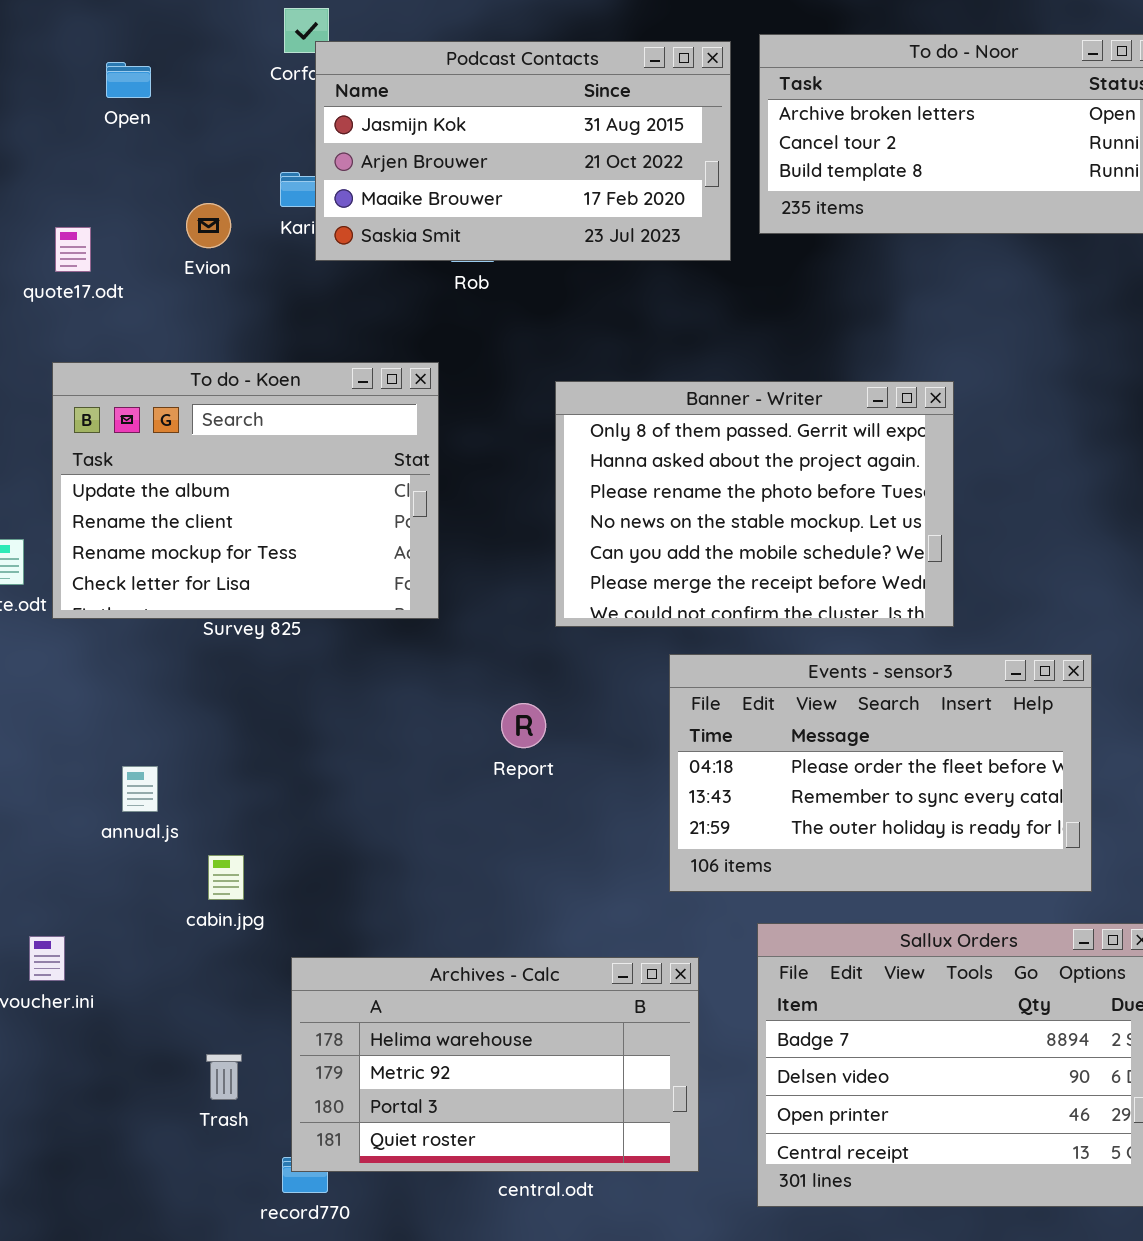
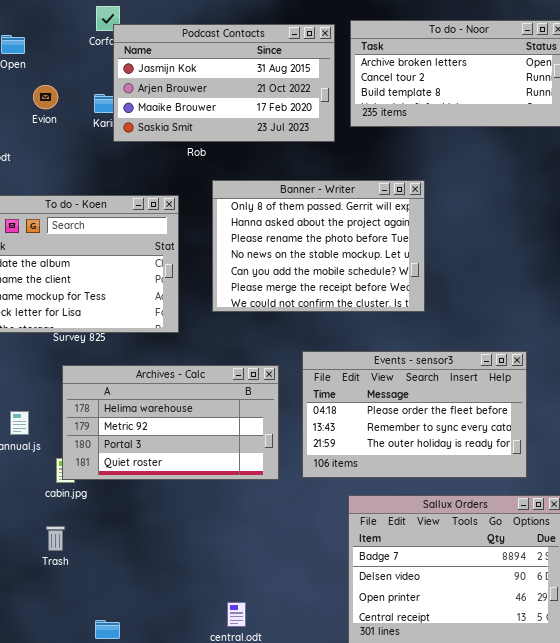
Evion: [186,203,231,248] -> [33,85,58,109], moved
Banner - Writer: [555,381,954,627] -> [212,180,425,312], moved
Archives - Calc: [291,957,699,1172] -> [62,365,279,480], moved
Trash: [206,1054,242,1100] -> [46,526,65,551], moved

